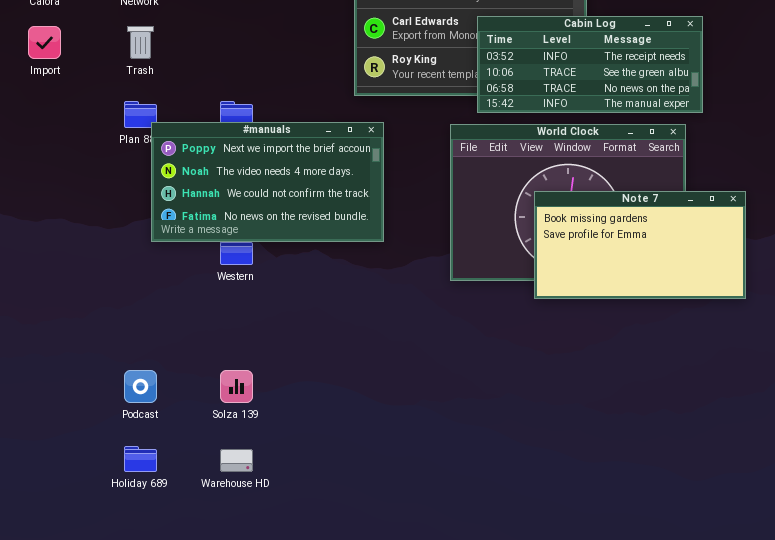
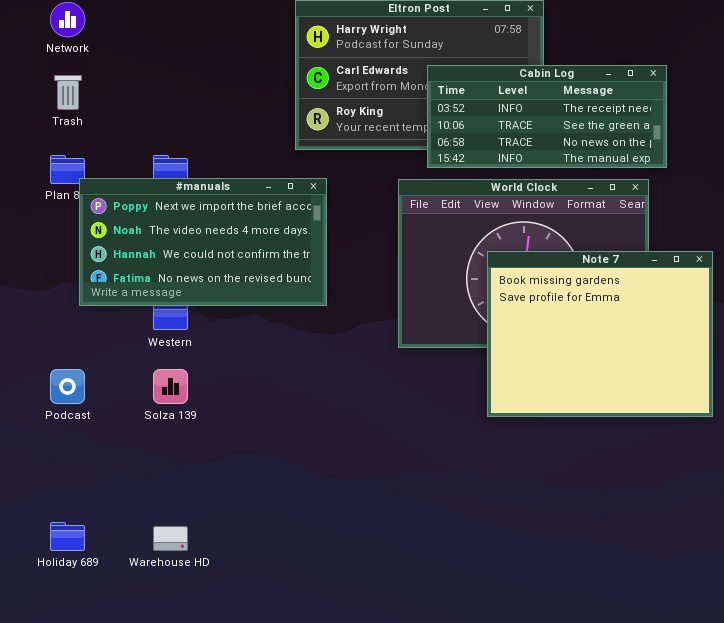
Note 7: [534,191,746,299] -> [487,251,713,417], resized
Podcast: [124,370,157,403] -> [50,369,85,404], moved
Solza 139: [220,370,253,403] -> [153,369,188,404], moved

